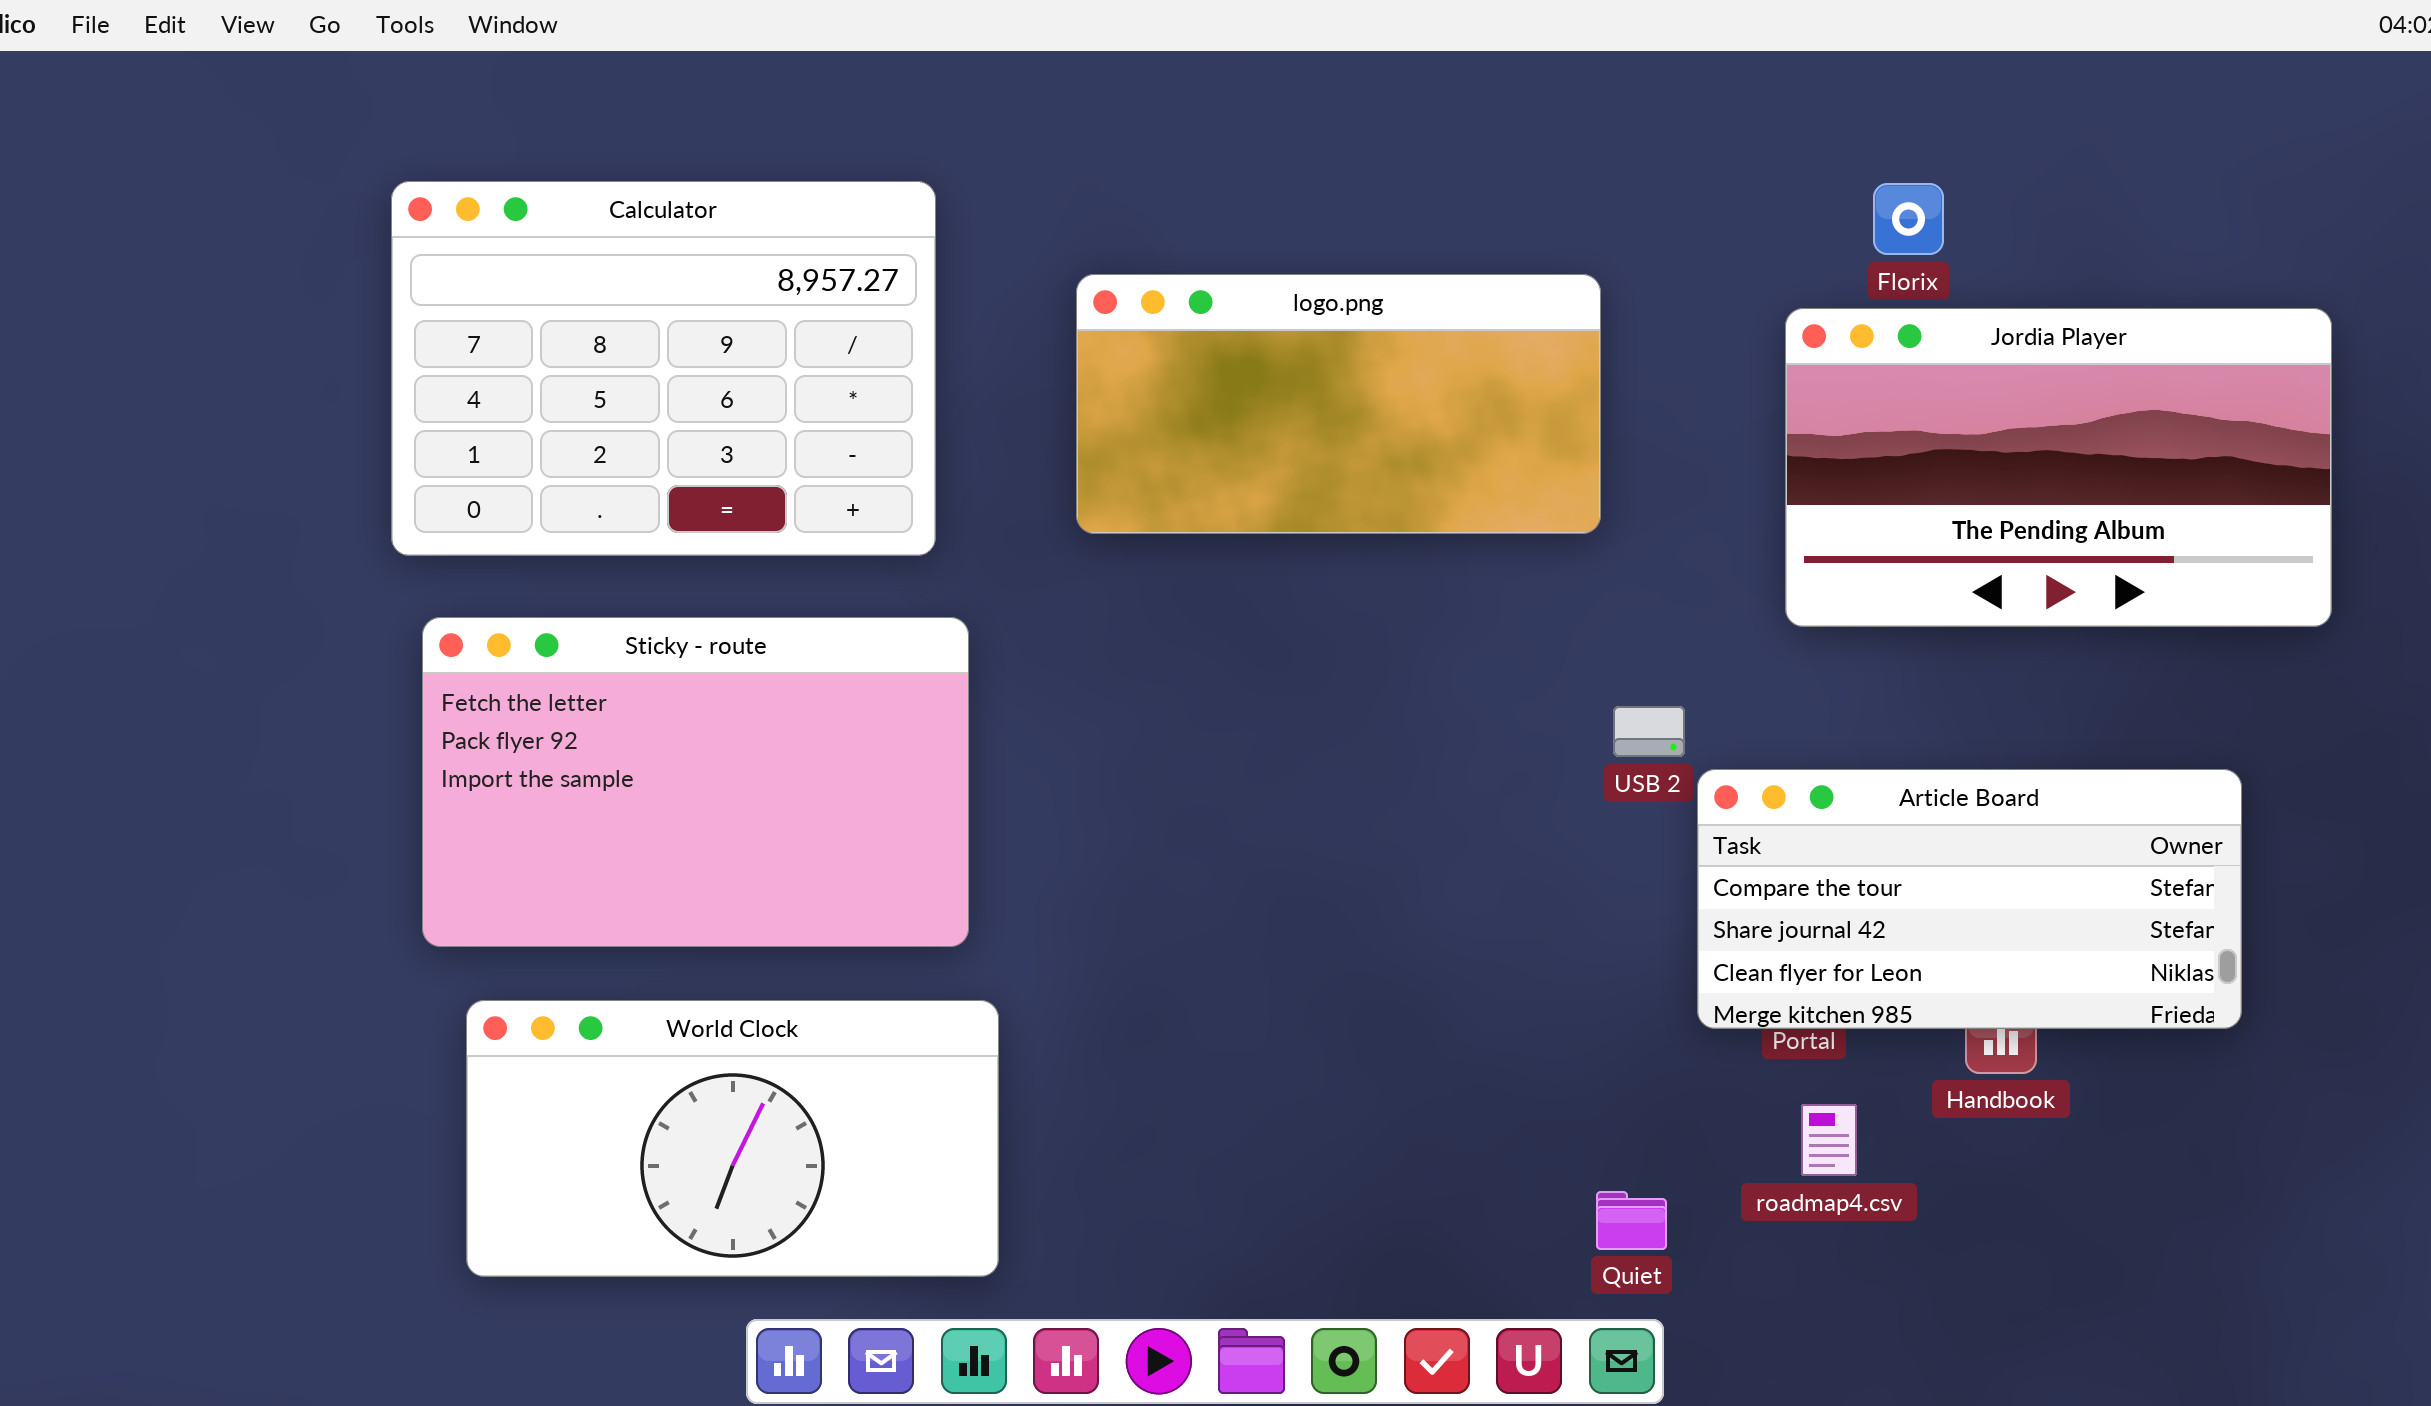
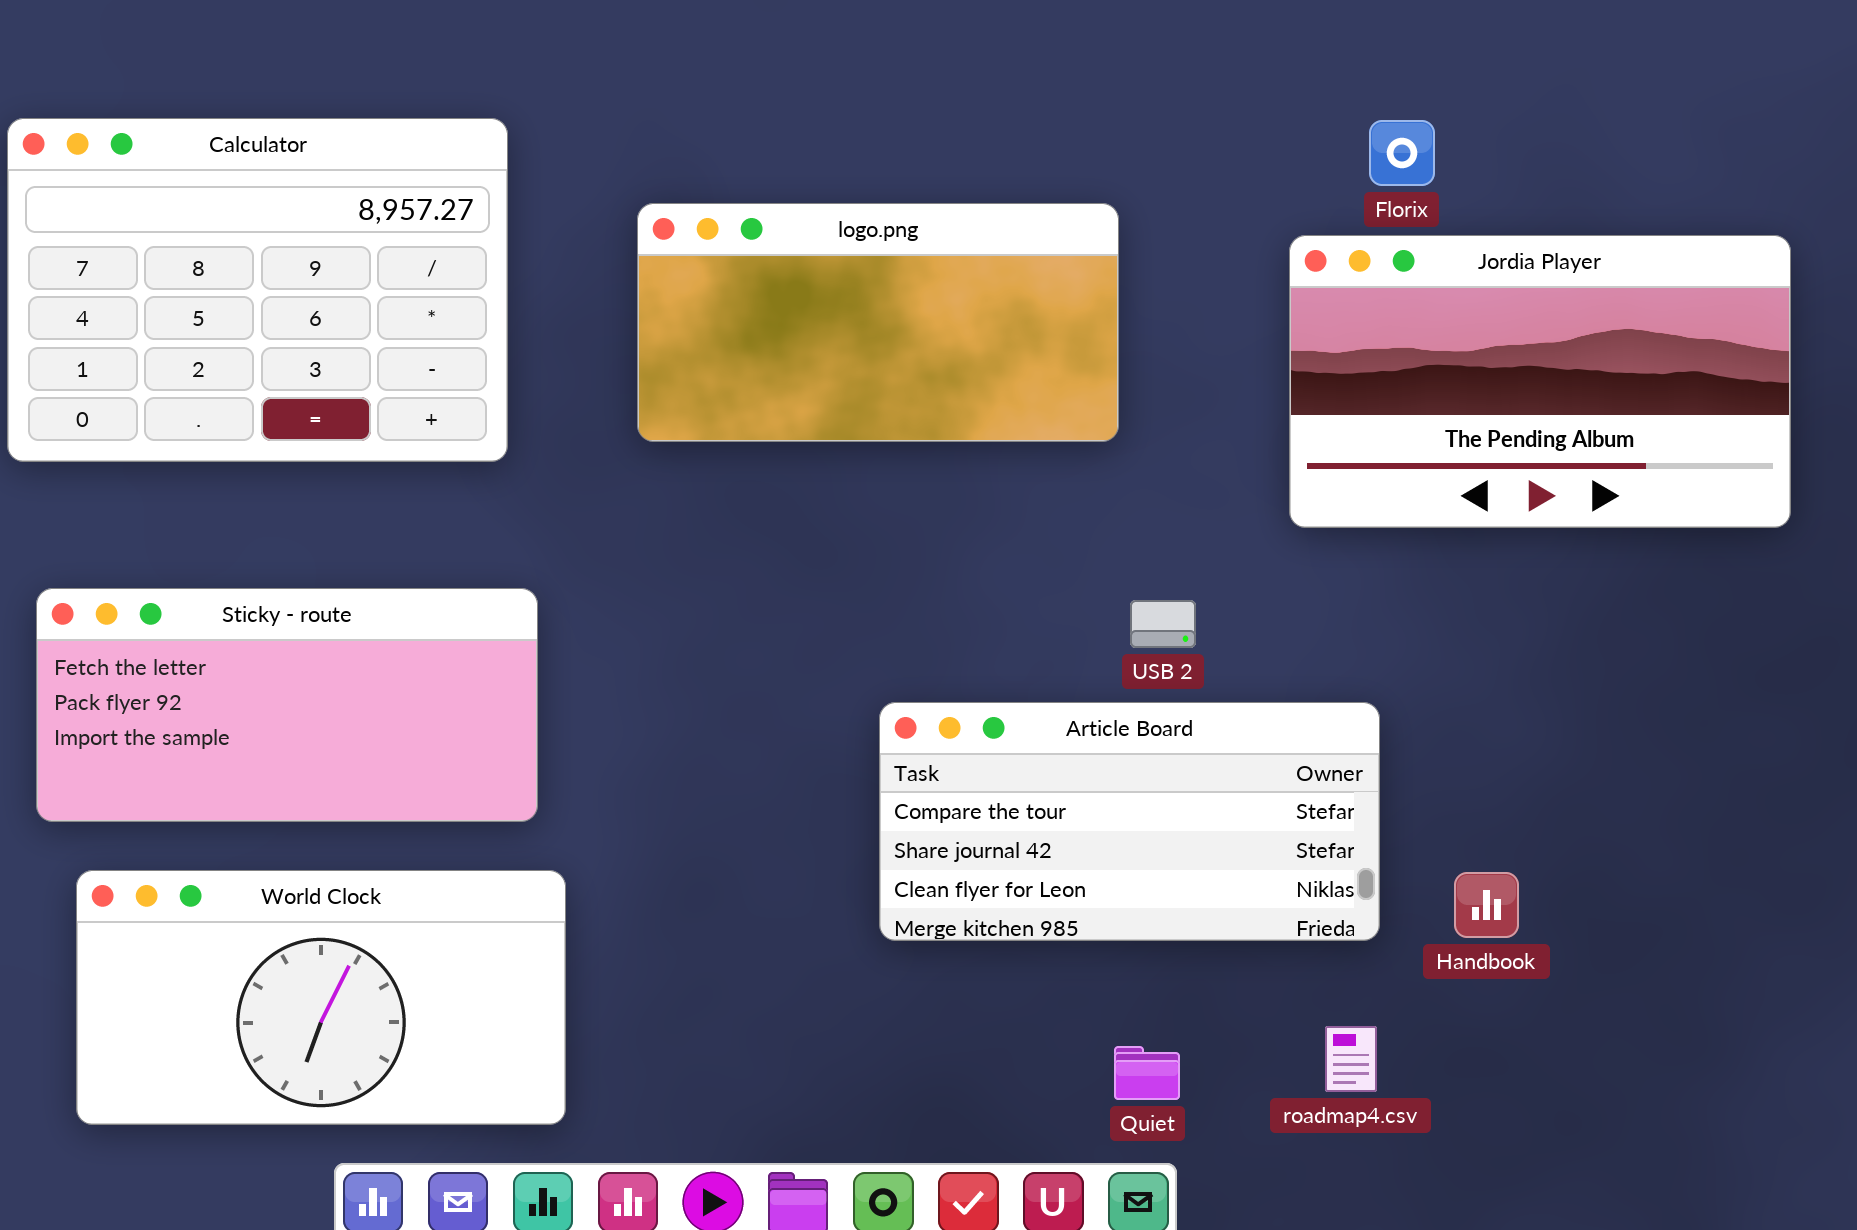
Sticky - route: [422,617,969,947] -> [36,588,538,822], resized
Article Board: [1697,769,2242,1029] -> [879,702,1380,941], moved
roadmap4.csv: [1801,1104,1857,1176] -> [1325,1026,1377,1092], moved

